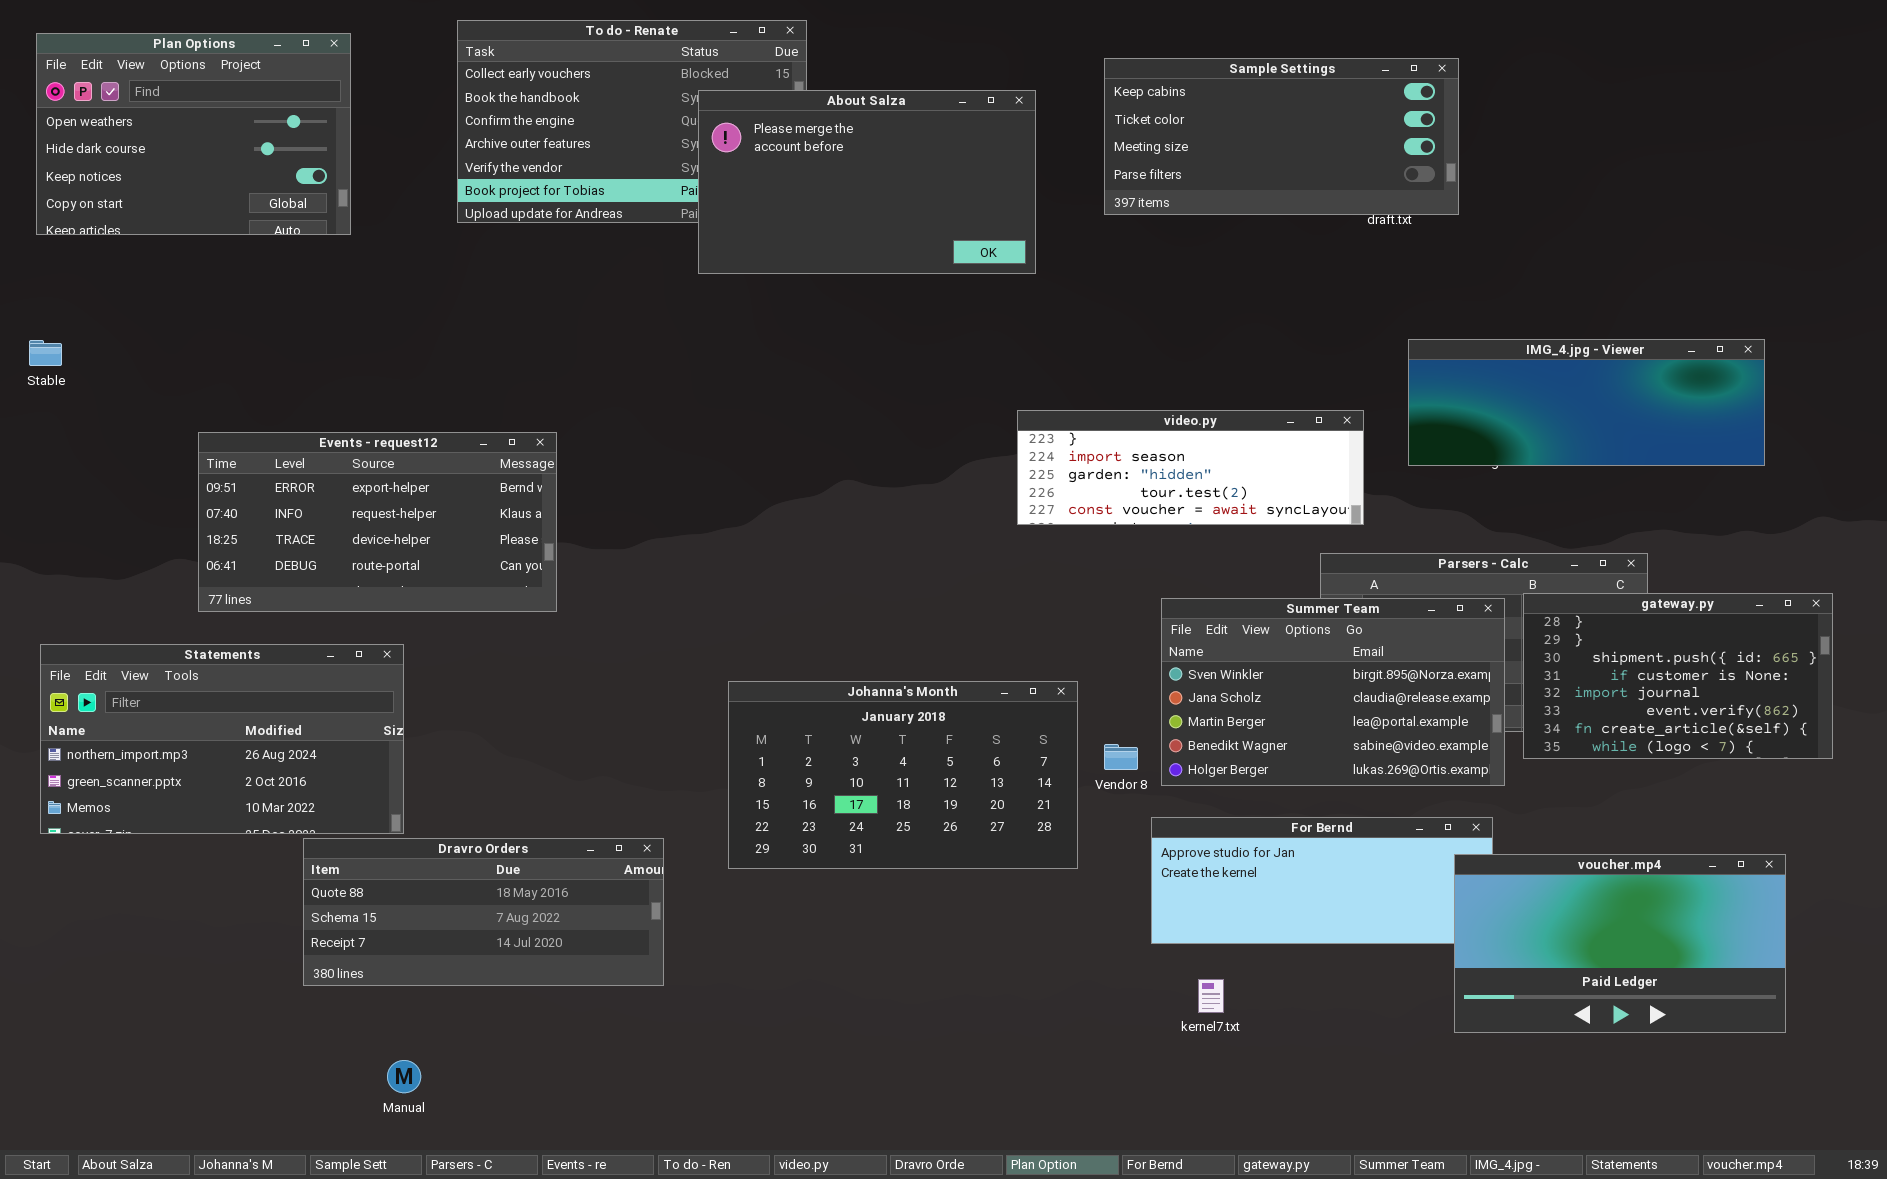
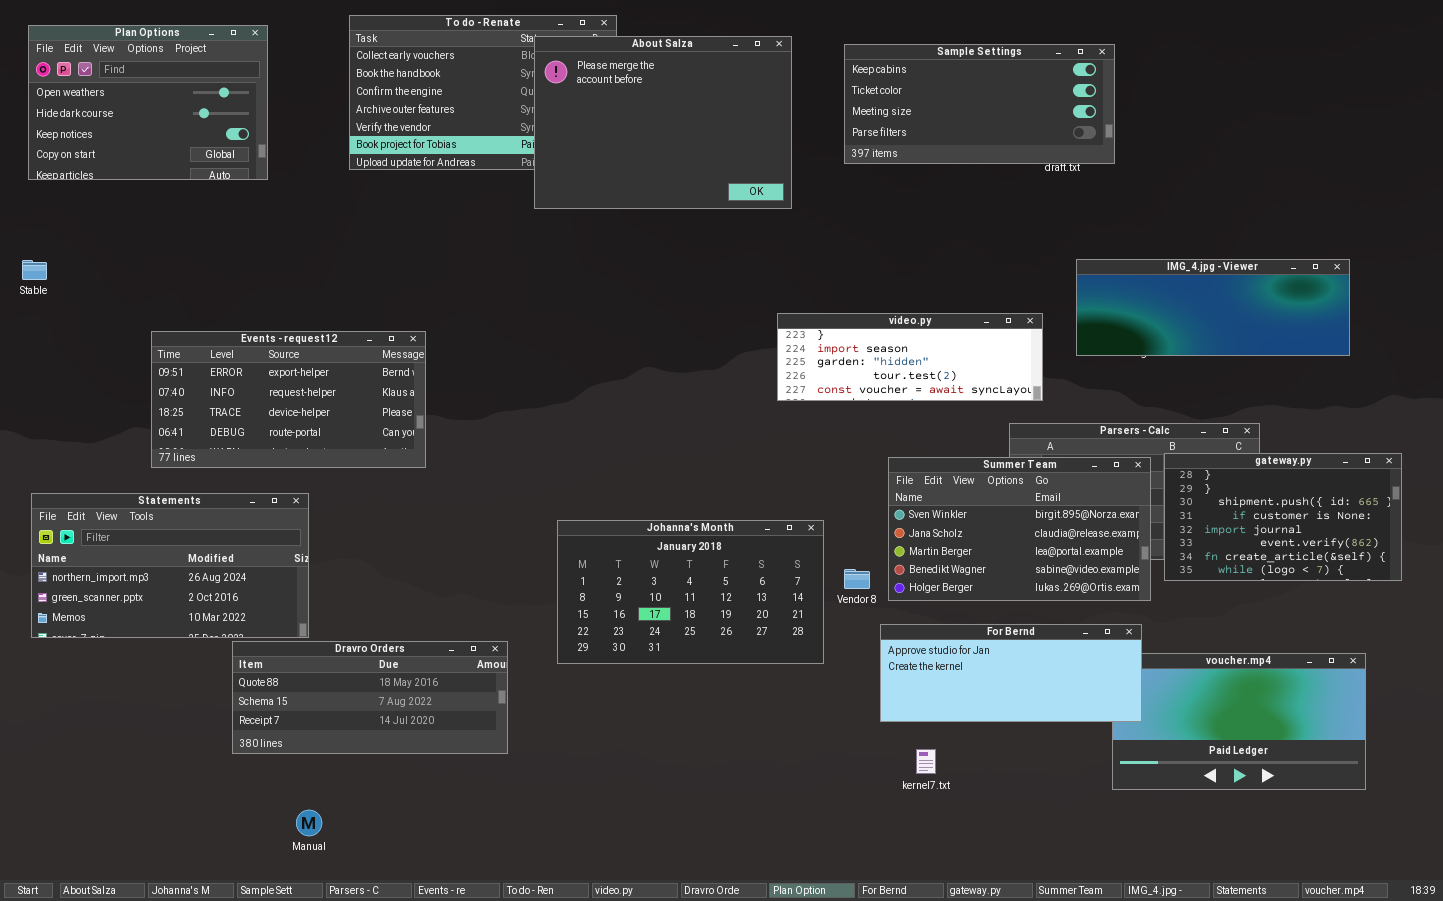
About Salza: [698,90,1036,274] -> [534,36,792,209], resized
For Bernd: [1151,817,1493,944] -> [880,624,1142,722], raised

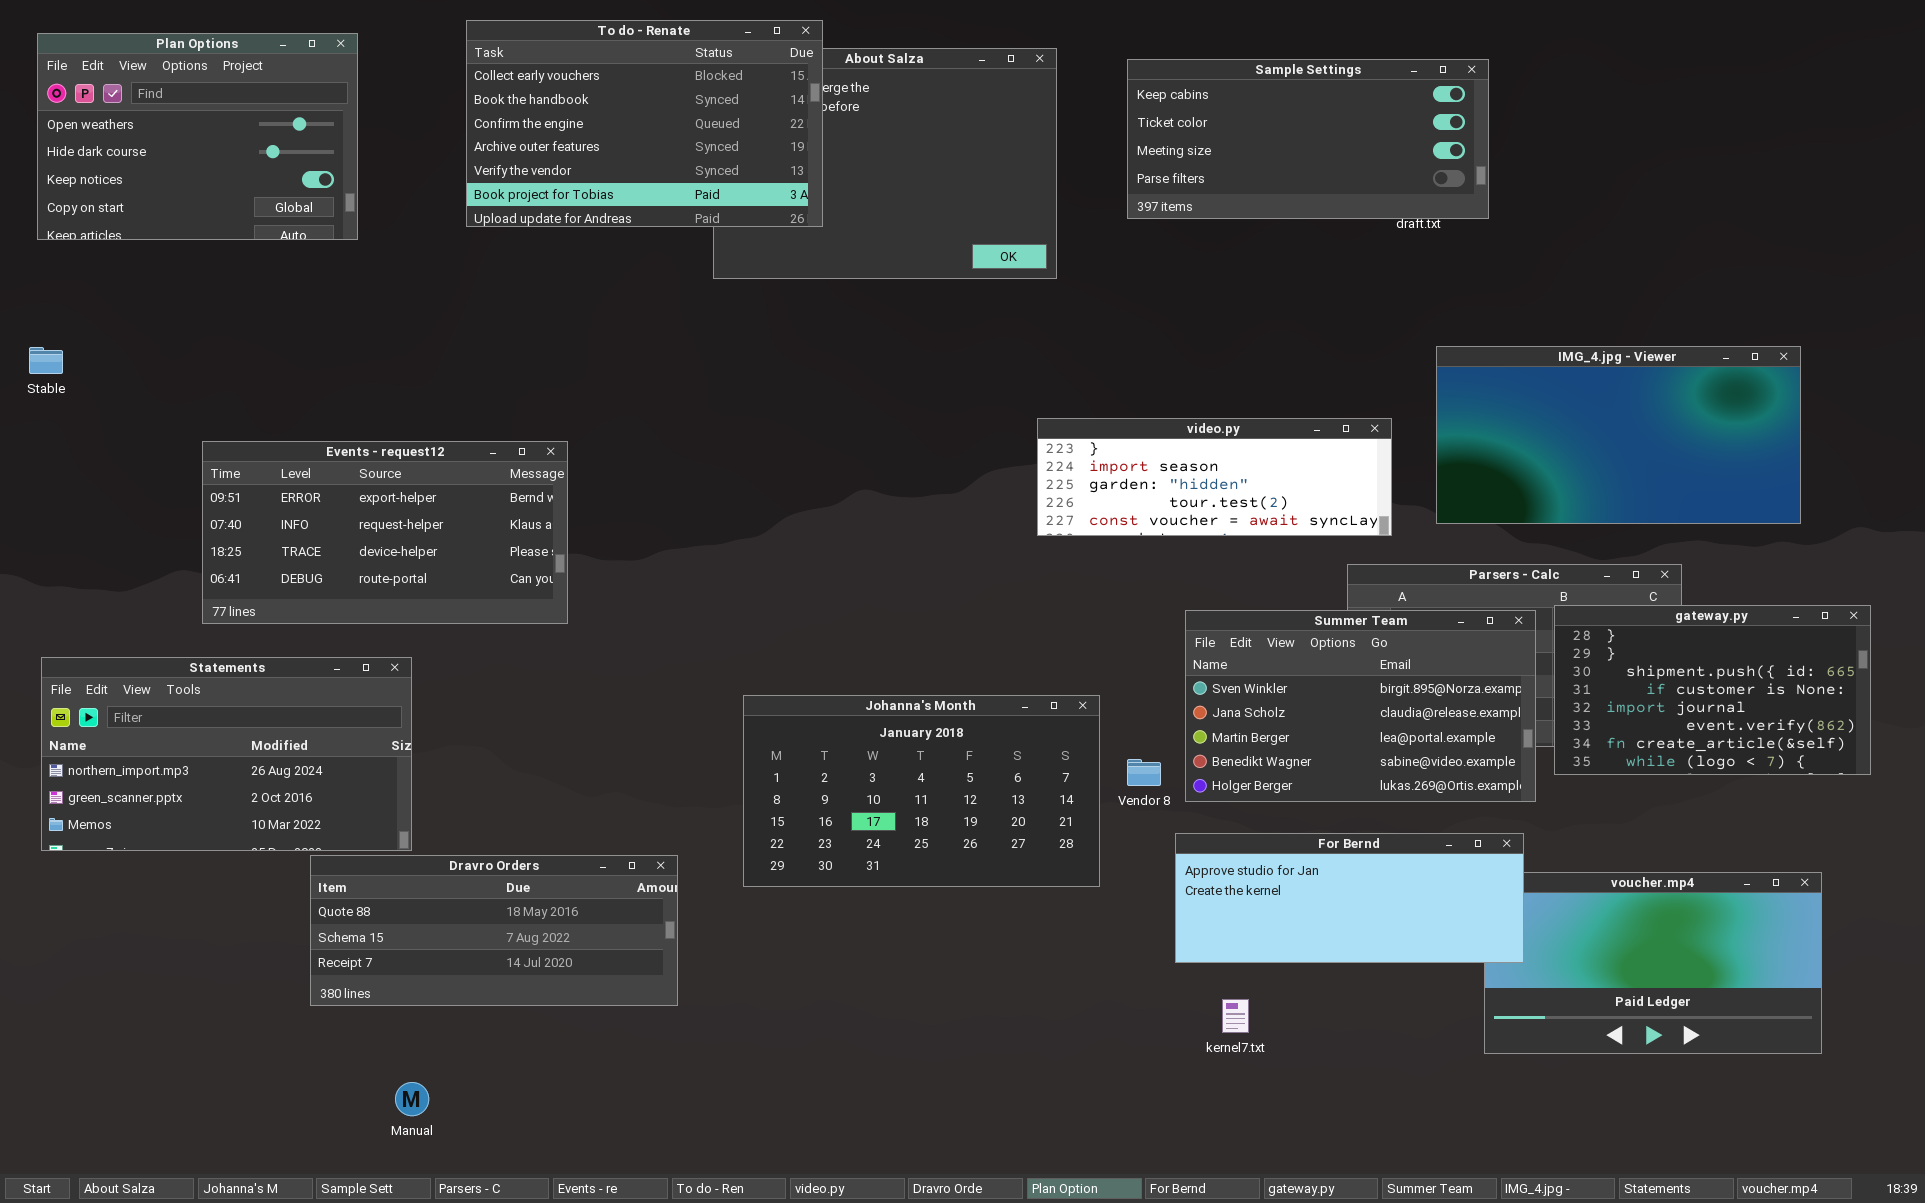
To do - Renate: [349,15,617,170] -> [466,20,823,227], raised
IMG_4.jpg - Viewer: [1076,259,1350,356] -> [1436,346,1801,524], resized

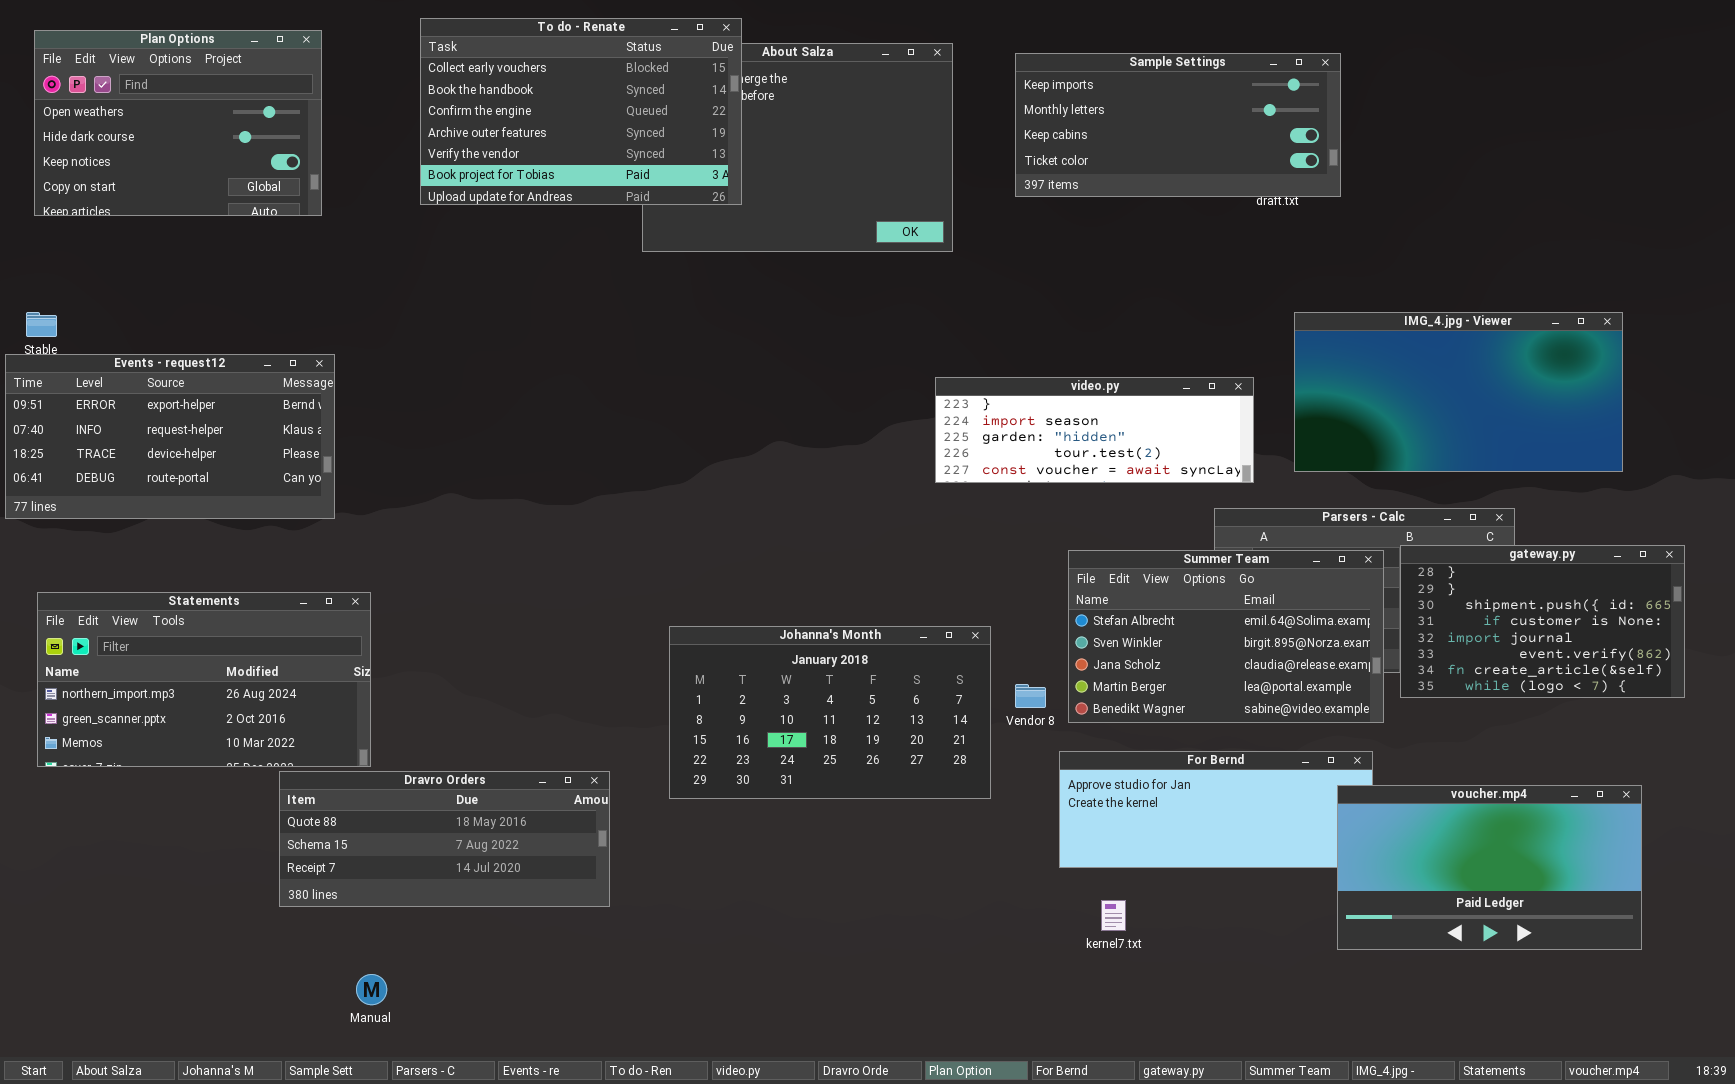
Sample Settings: [1127,59,1489,219] -> [1015,53,1341,197], scrolled up 2 rows
Events - request12: [202,441,568,624] -> [5,354,335,519], moved
Summer Team: [1185,610,1536,802] -> [1068,550,1384,723], scrolled up 1 row
voucher.mp4: [1484,872,1822,1054] -> [1337,785,1642,950], raised

